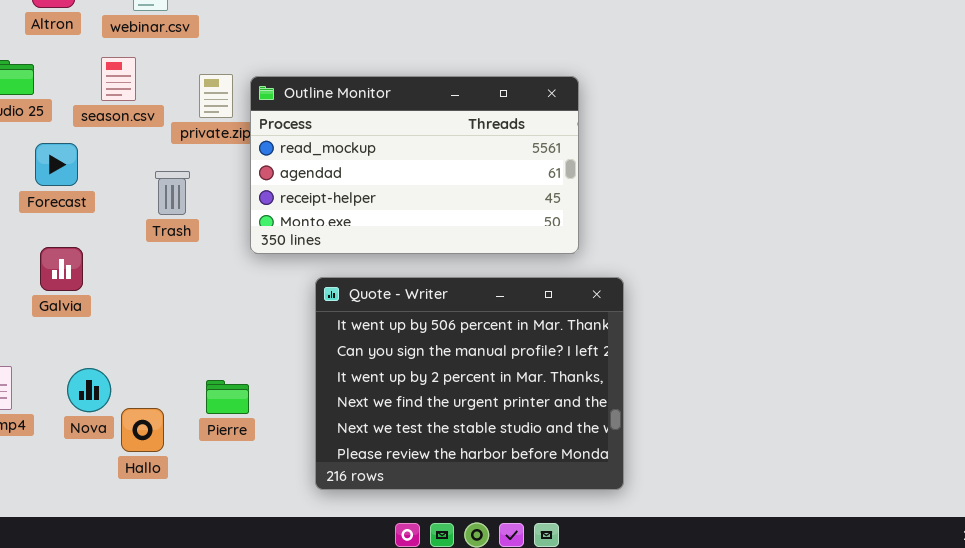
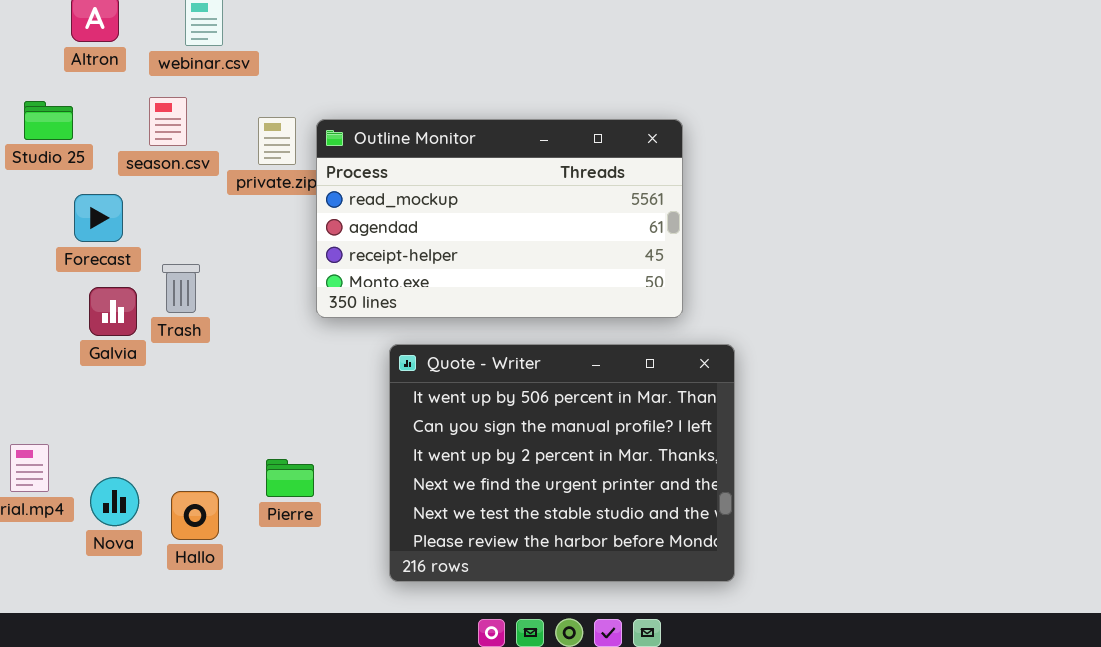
Trash: [155,171,190,215] -> [162,264,200,313], moved
Galvia: [40,247,83,291] -> [89,287,137,336], moved
Nova: [67,368,111,412] -> [90,477,139,526], moved

